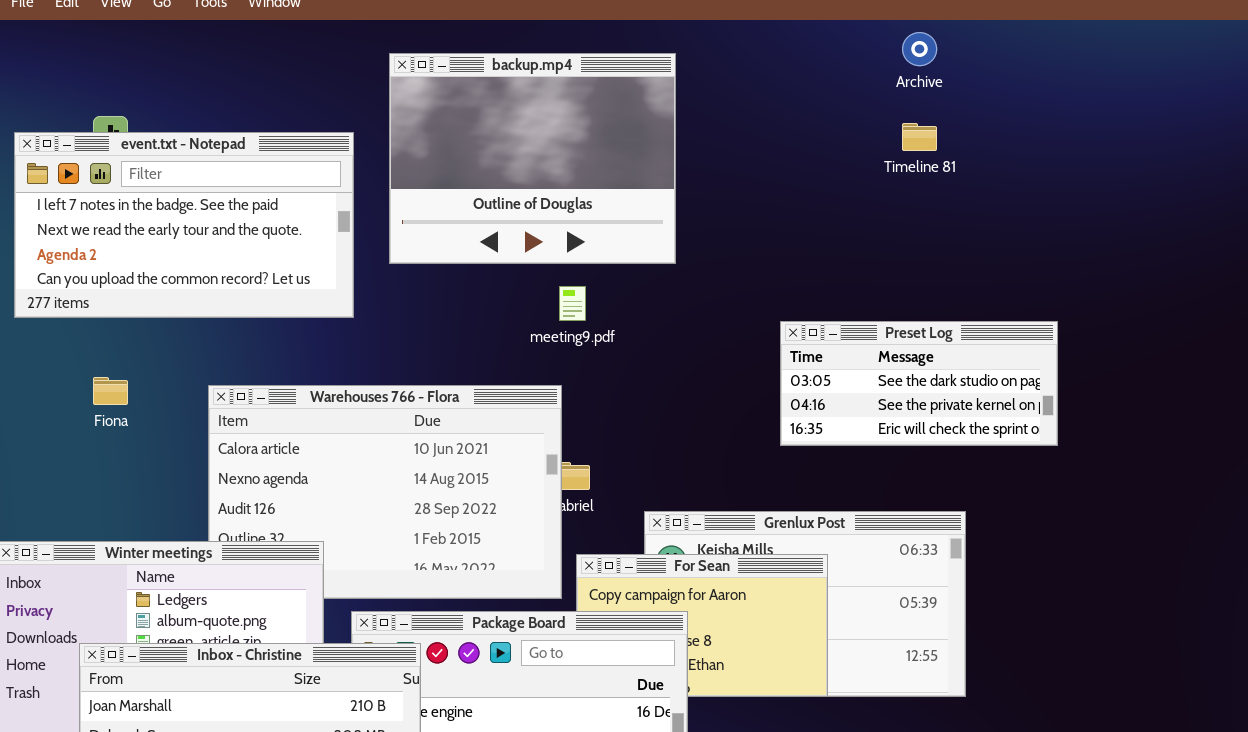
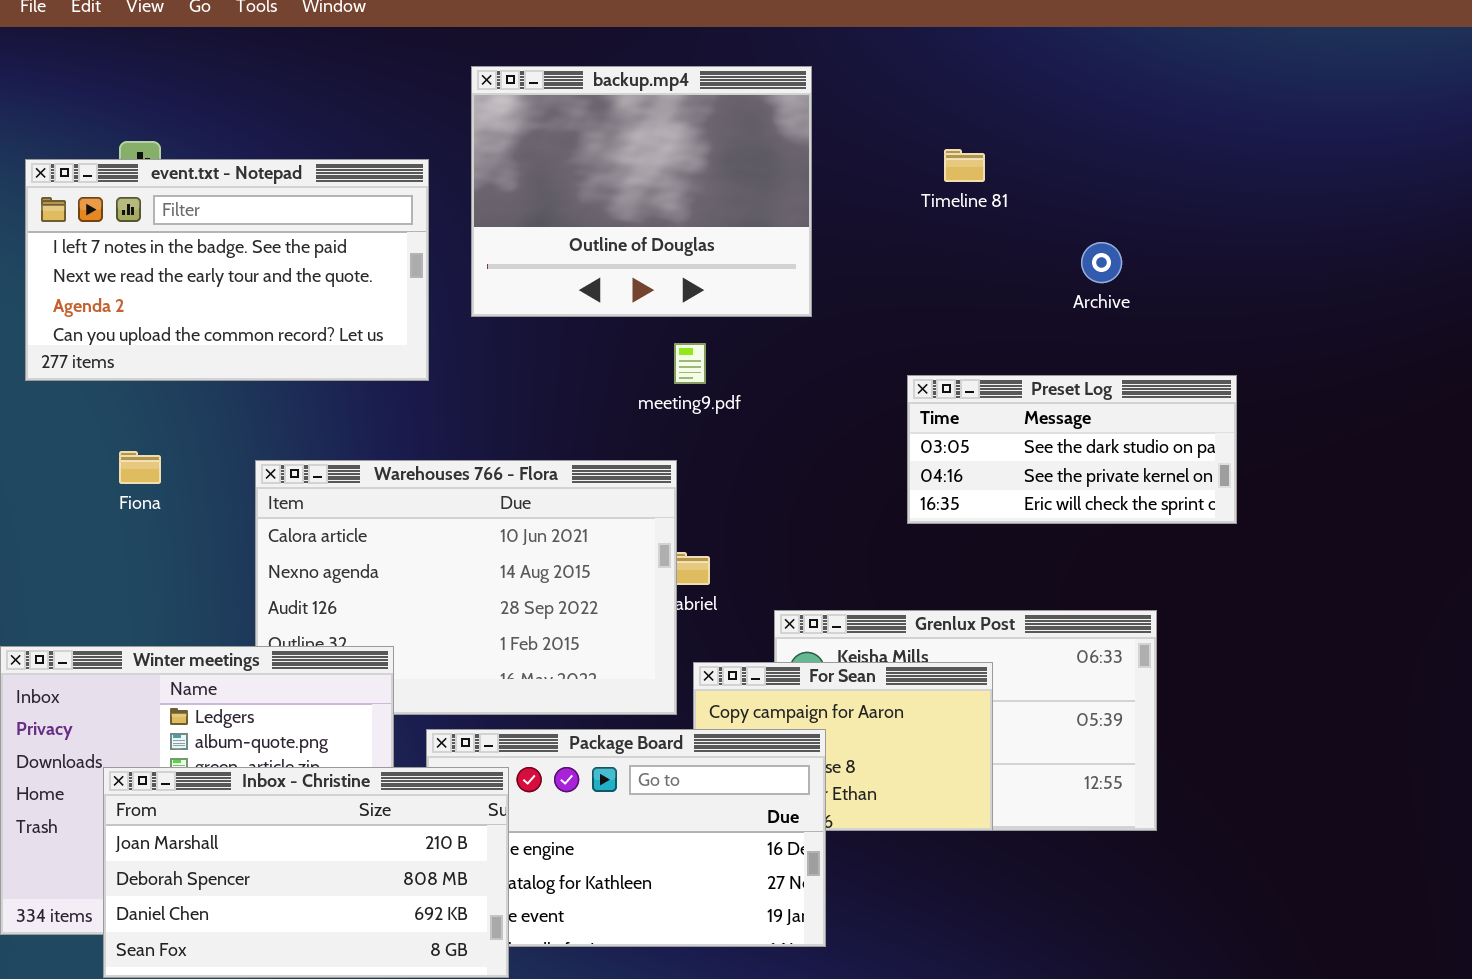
Archive: [902,32,937,66] -> [1081,242,1122,283], moved
Timeline 81: [902,123,937,151] -> [944,149,985,182], moved
Preset Log: [780,321,1058,446] -> [907,375,1237,524], moved

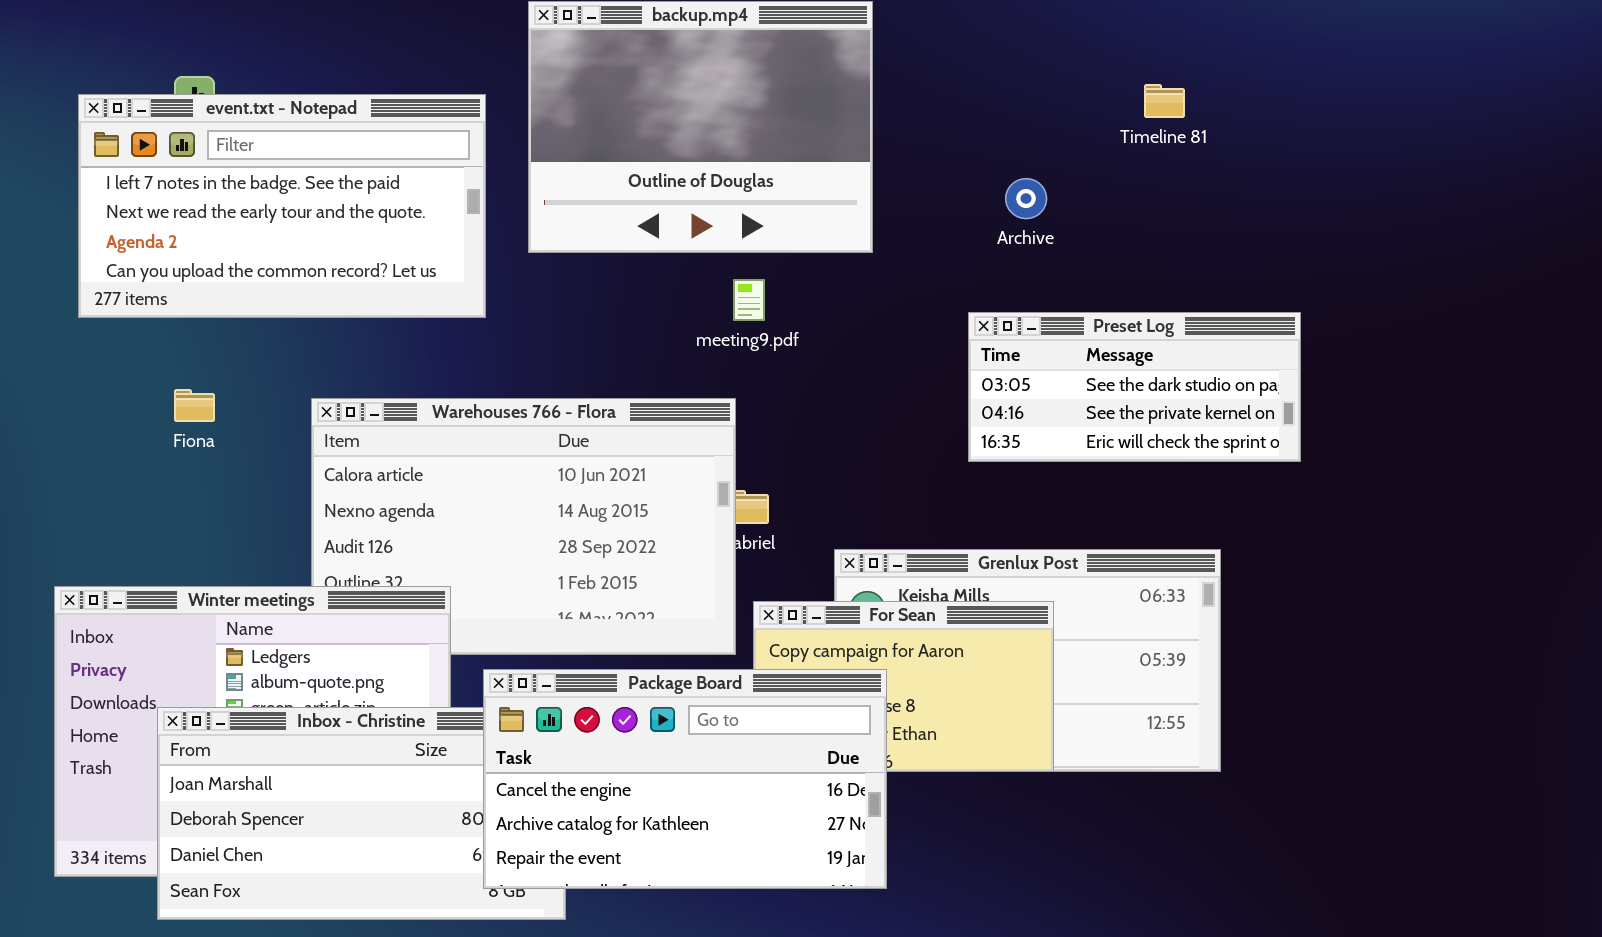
Timeline 81: [944,149,985,182] -> [1144,84,1185,118], moved
Archive: [1081,242,1122,283] -> [1005,178,1047,219], moved
Package Board: [426,729,826,947] -> [483,669,887,889], raised

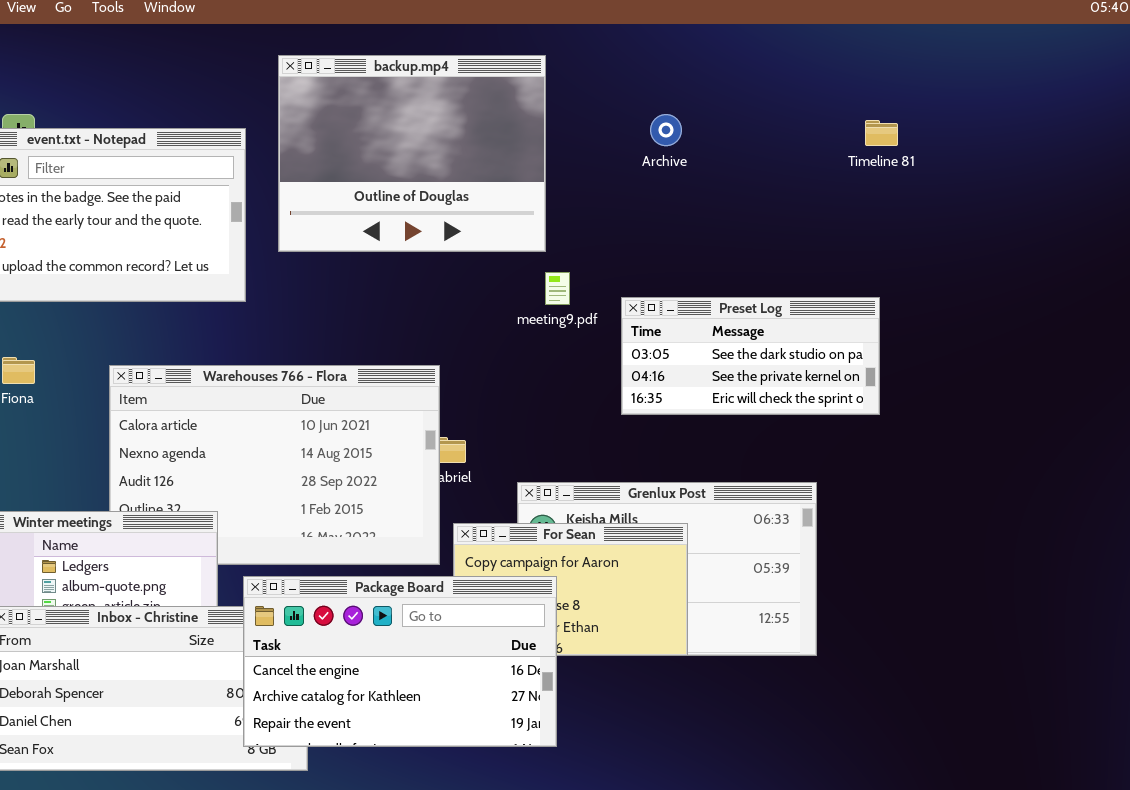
Timeline 81: [1144,84,1185,118] -> [865,120,898,146], moved
Archive: [1005,178,1047,219] -> [650,114,682,146], moved
meeting9.pdf: [733,279,765,321] -> [545,272,570,305], moved

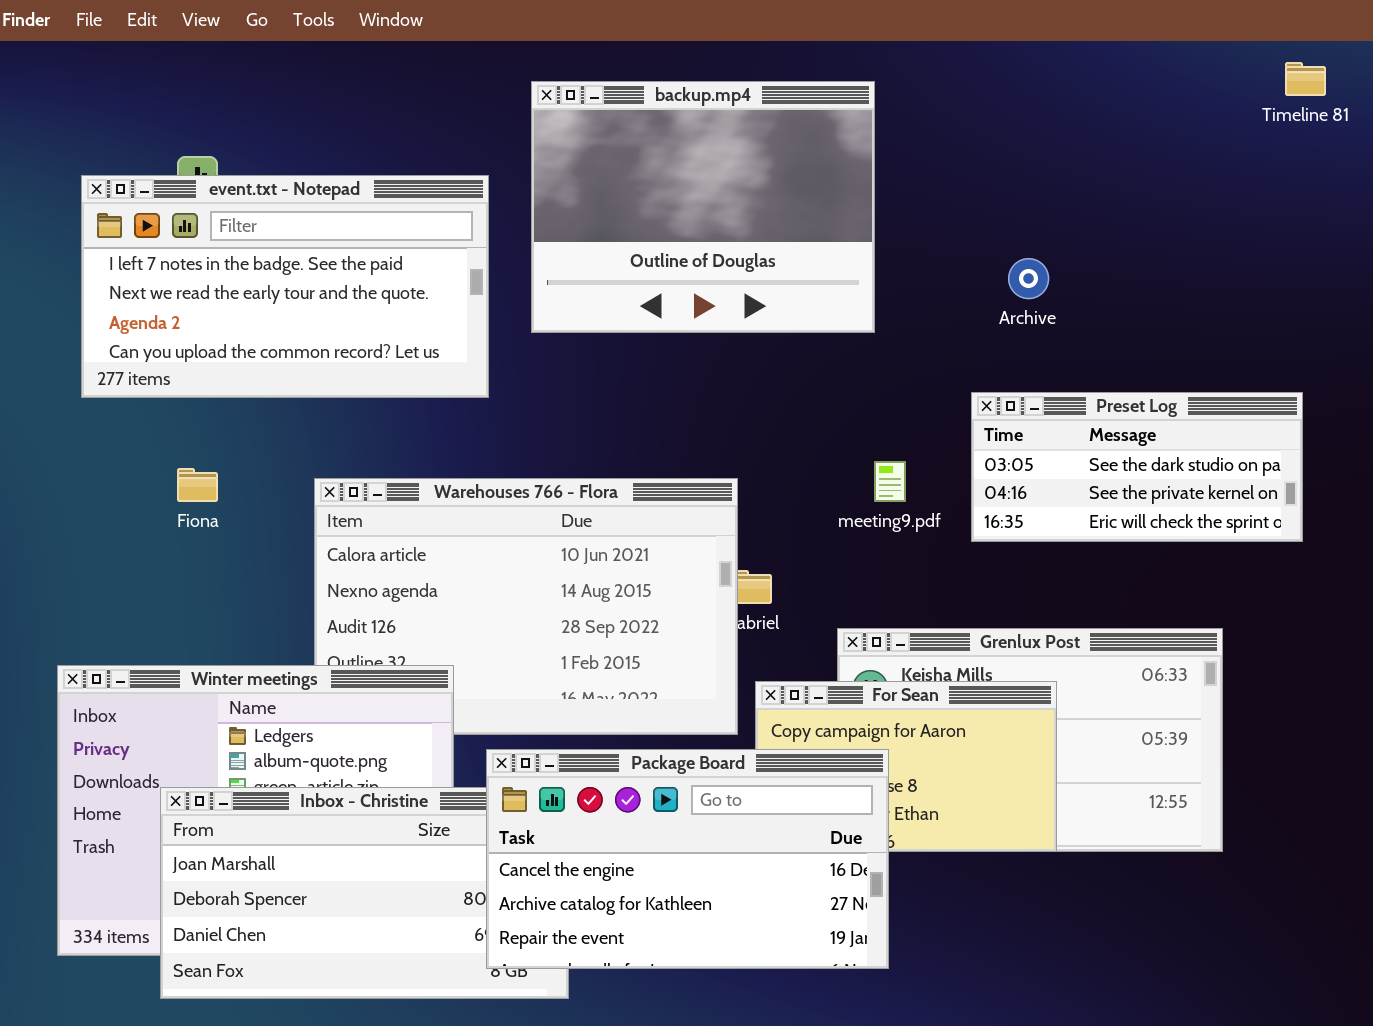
Archive: [650,114,682,146] -> [1008,258,1049,299], moved
Timeline 81: [865,120,898,146] -> [1285,62,1326,96], moved
meeting9.pdf: [545,272,570,305] -> [874,461,906,502], moved

